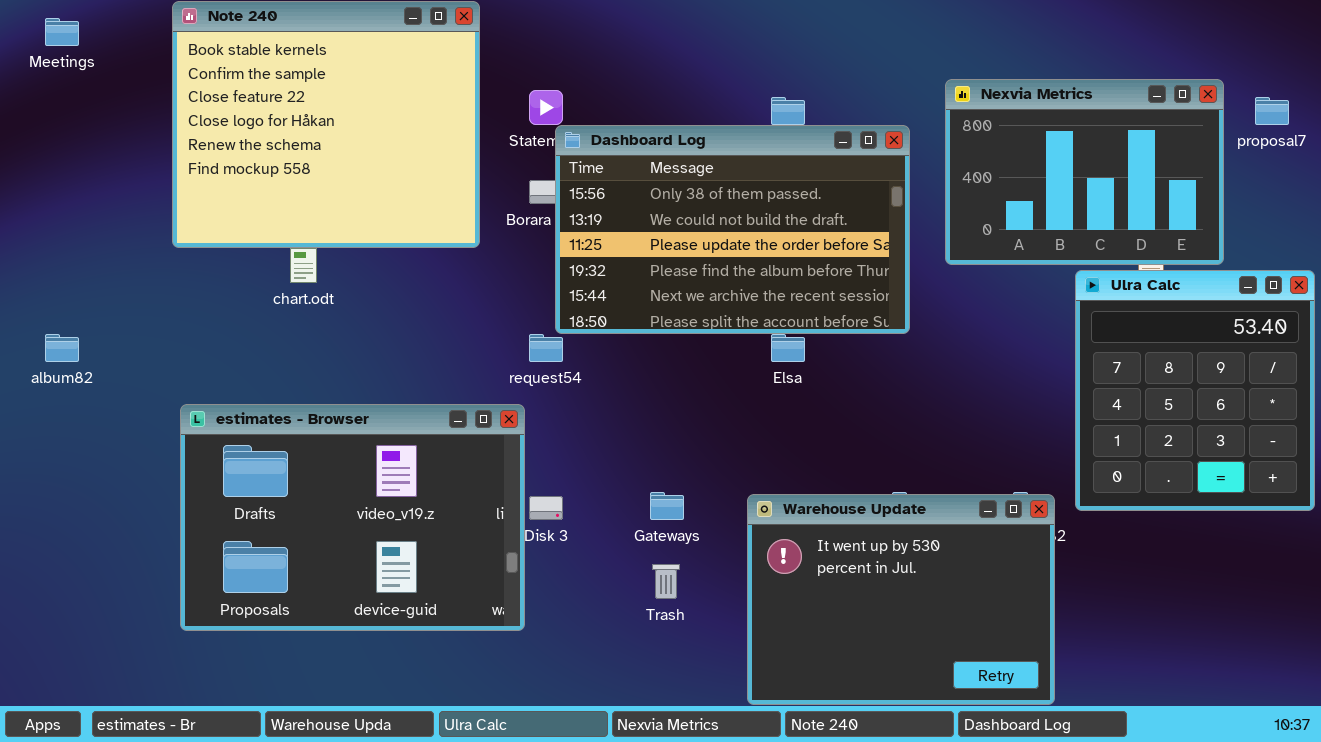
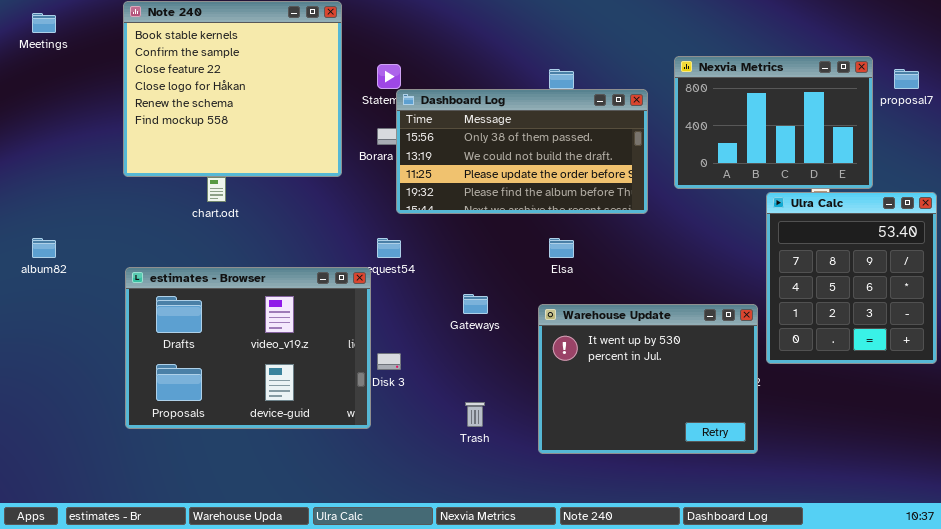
Dashboard Log: [555,125,910,334] -> [396,89,648,214], resized
estimates - Browser: [180,404,525,631] -> [125,267,371,429], moved
Gateways: [650,492,684,520] -> [463,294,488,314], moved
Warehouse Update: [747,494,1055,705] -> [538,304,758,454], moved

